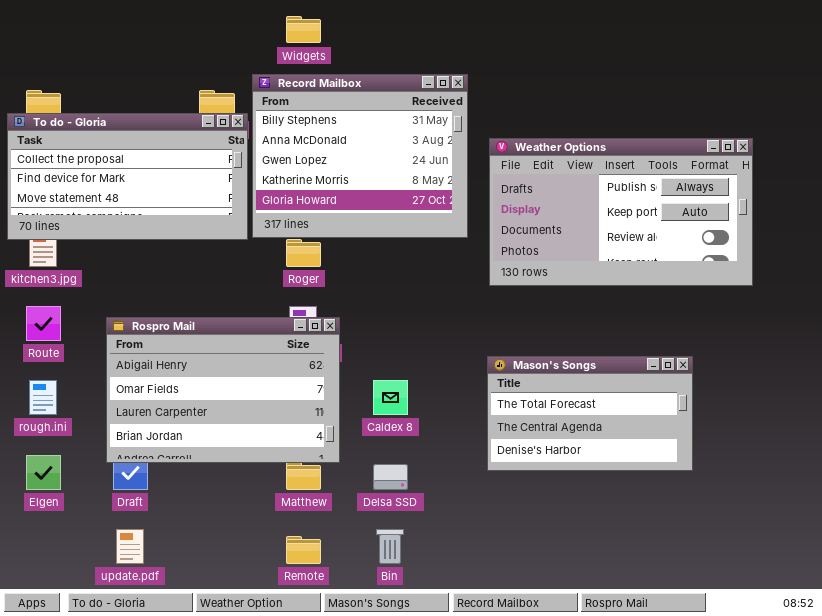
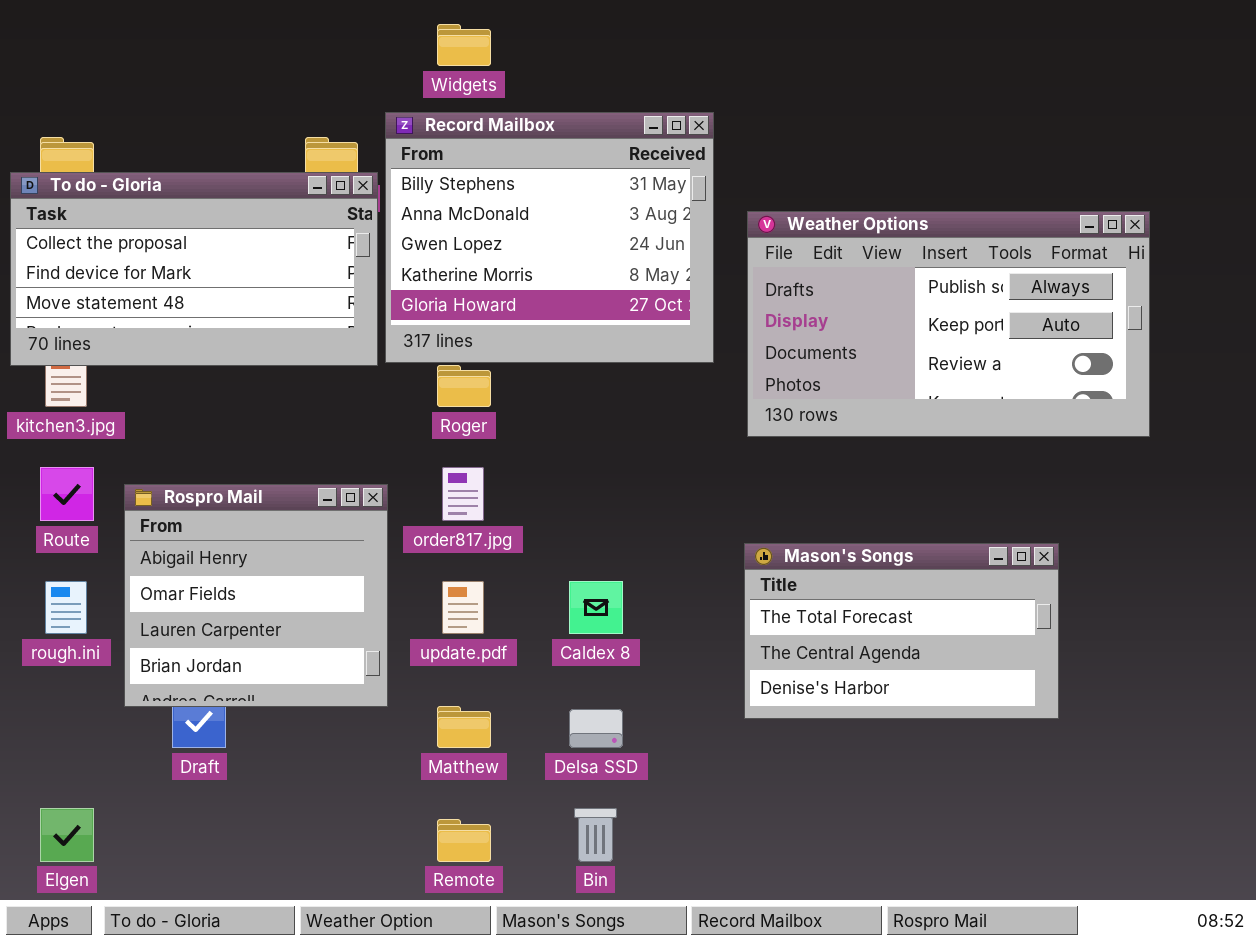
Rospro Mail: [106,317,340,463] -> [124,484,388,707], moved, resized
Elgen: [26,455,61,490] -> [40,808,94,862], moved
update.pdf: [116,529,144,564] -> [442,581,484,634], moved

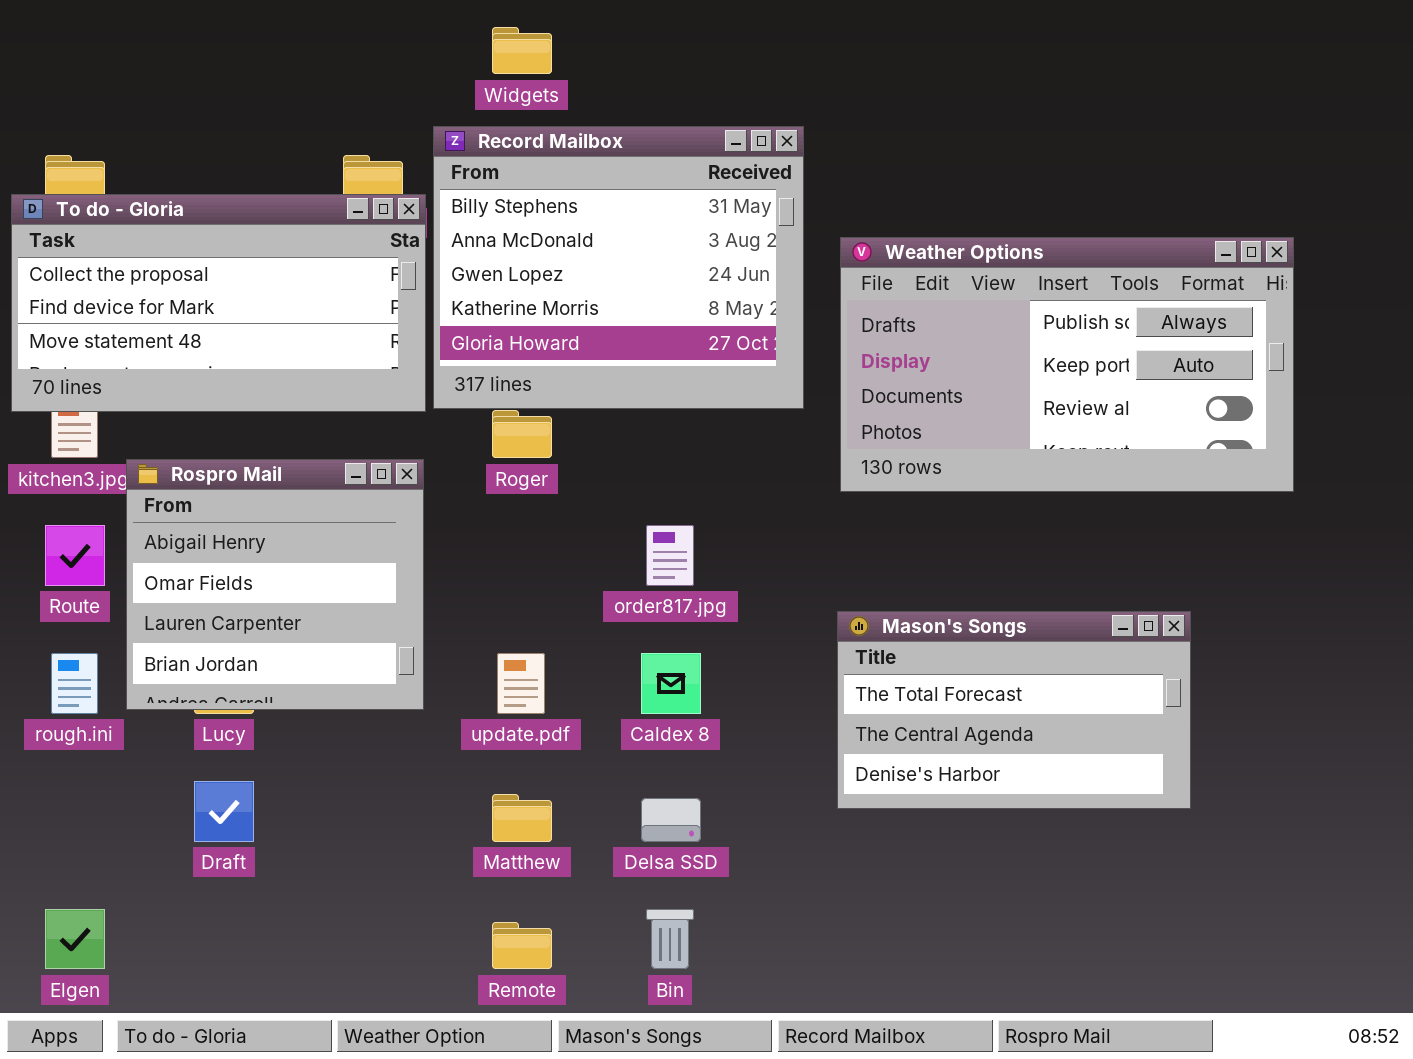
order817.jpg: [442,467,484,521] -> [646,525,694,586], moved
Rospro Mail: [124,484,388,707] -> [126,459,424,710], moved

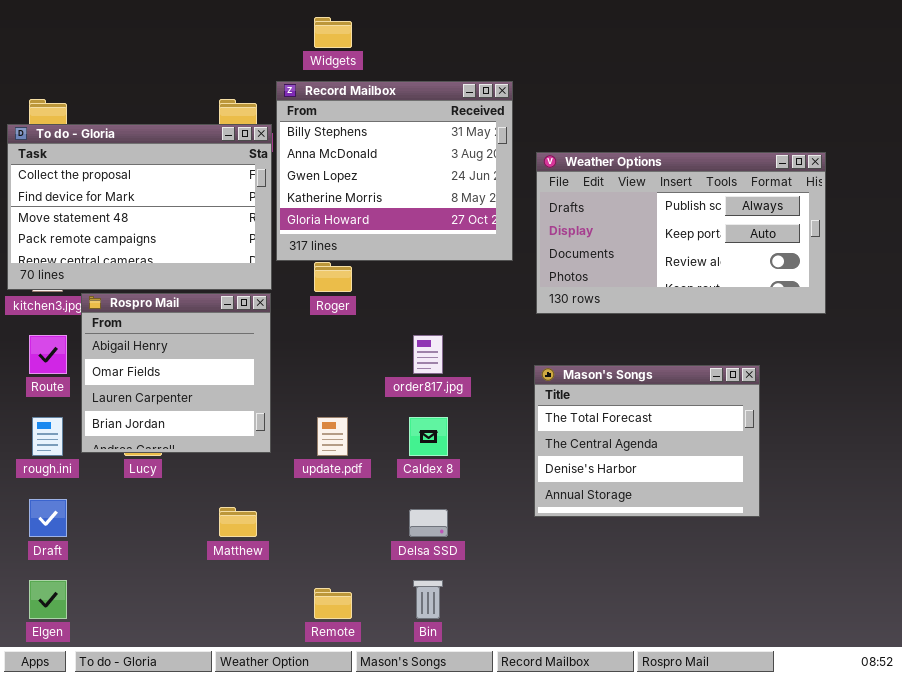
To do - Gloria: [11,194,426,412] -> [7,124,272,290], resized
Mason's Songs: [837,611,1191,809] -> [534,365,760,517], resized
Draft: [194,781,254,842] -> [29,499,67,537], moved
Matthew: [492,794,552,842] -> [219,507,257,537], moved

